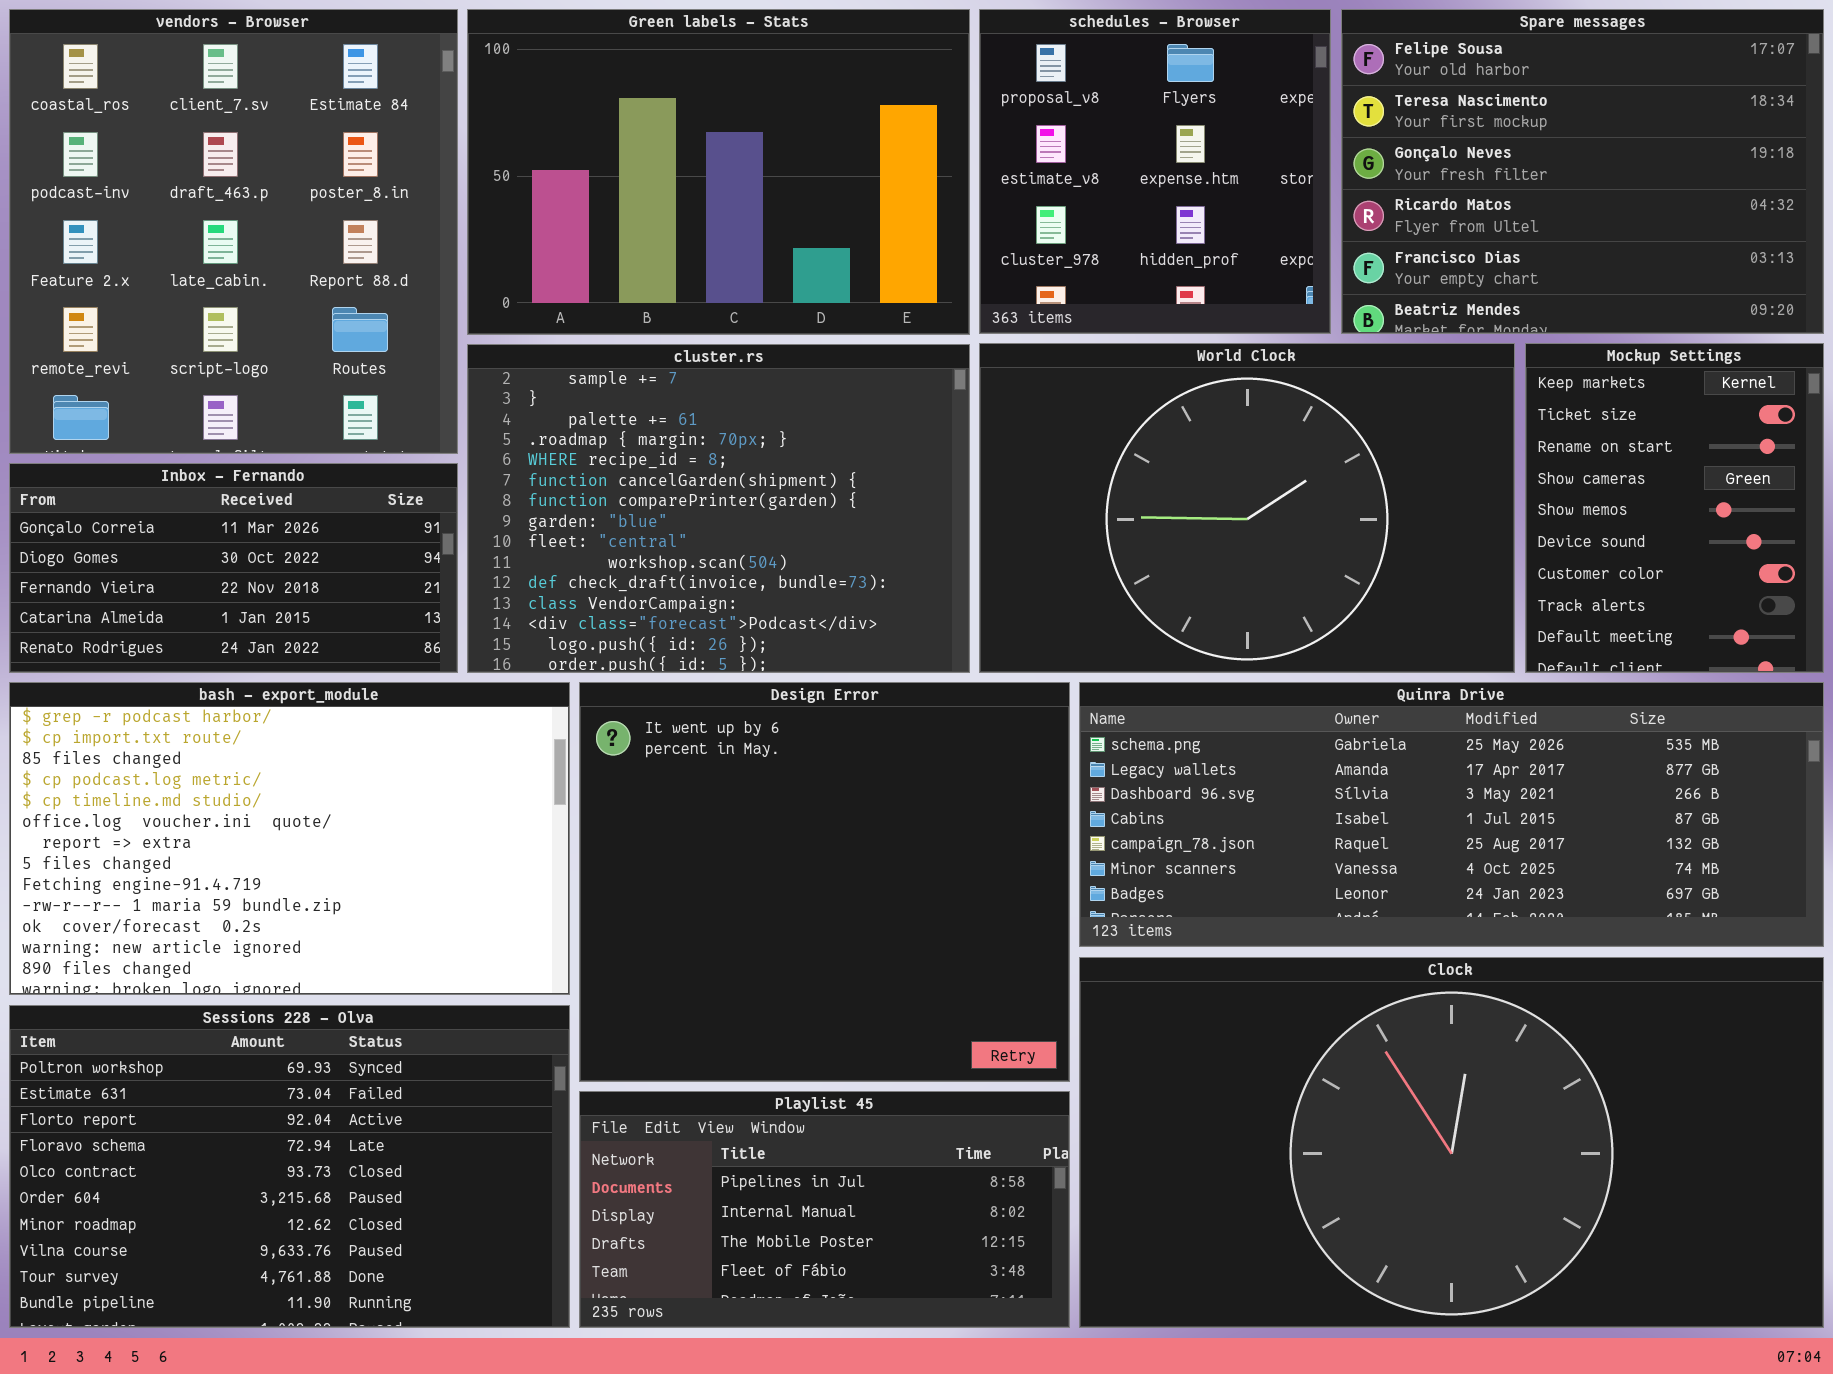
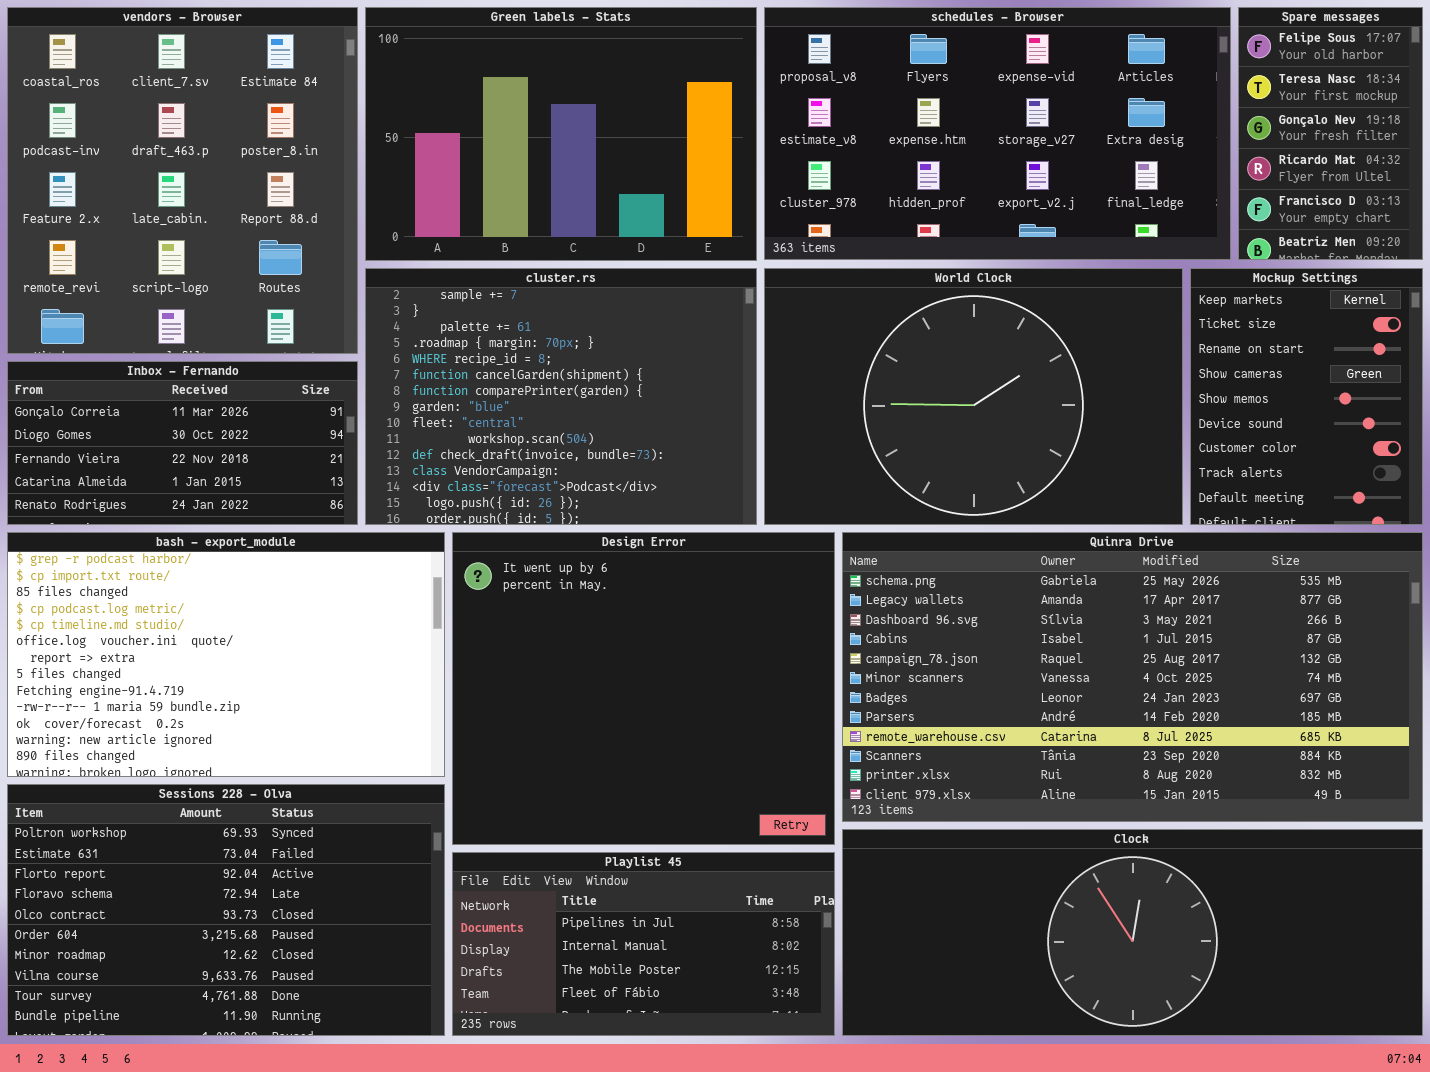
schedules - Browser: [979,9,1331,334] -> [764,7,1231,260], resized
Spare messages: [1341,9,1824,334] -> [1238,7,1423,260], resized
Quinra Drive: [1079,682,1824,947] -> [842,532,1423,822], resized
Clock: [1079,957,1824,1328] -> [842,829,1423,1036], resized

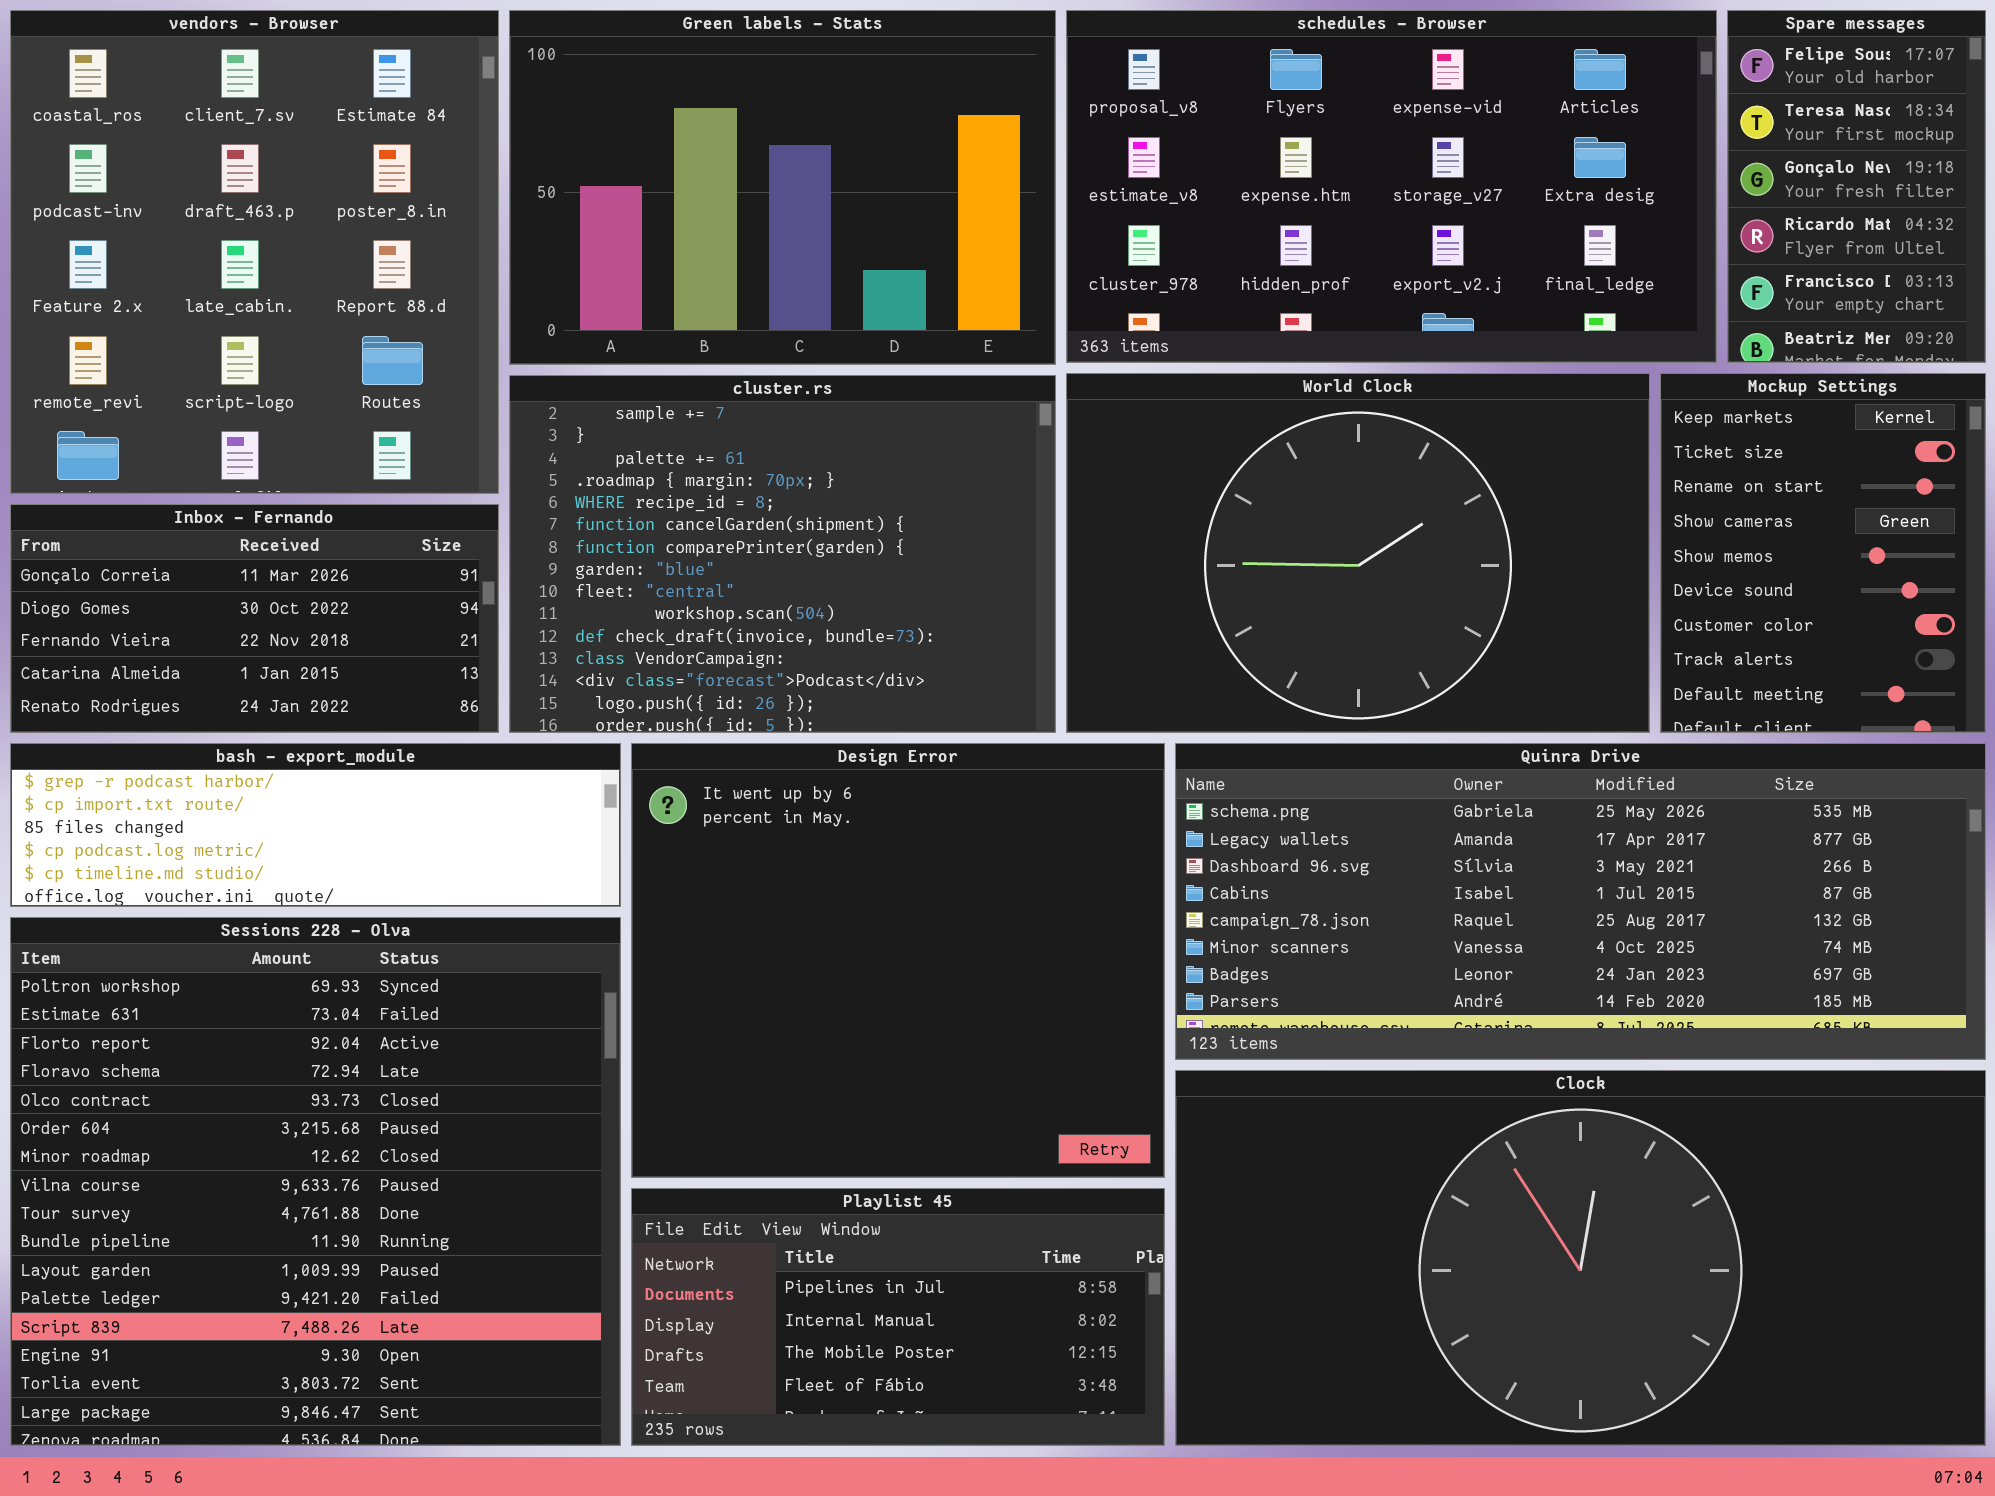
bash - export_module: [7,532,445,777] -> [10,743,621,907], resized
Quinra Drive: [842,532,1423,822] -> [1175,743,1986,1060], resized
Sessions 228 - Olva: [7,784,445,1036] -> [10,917,621,1446], resized
Clock: [842,829,1423,1036] -> [1175,1070,1986,1446], resized

